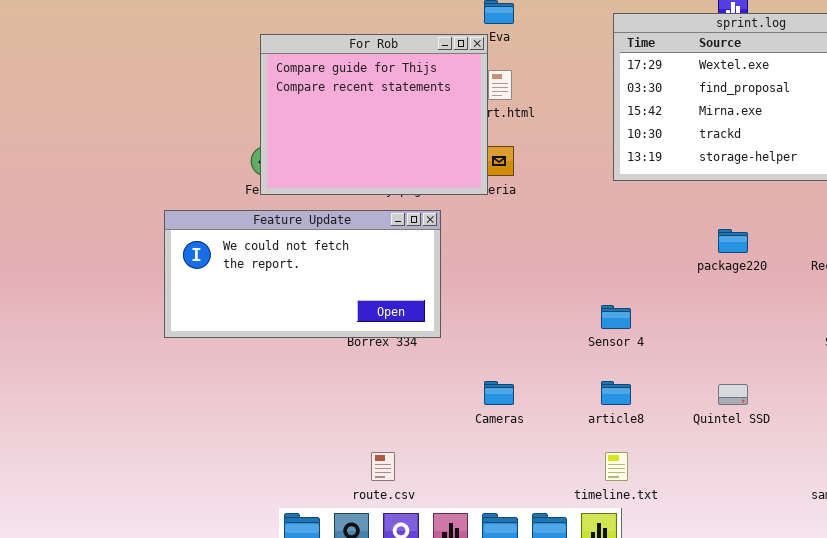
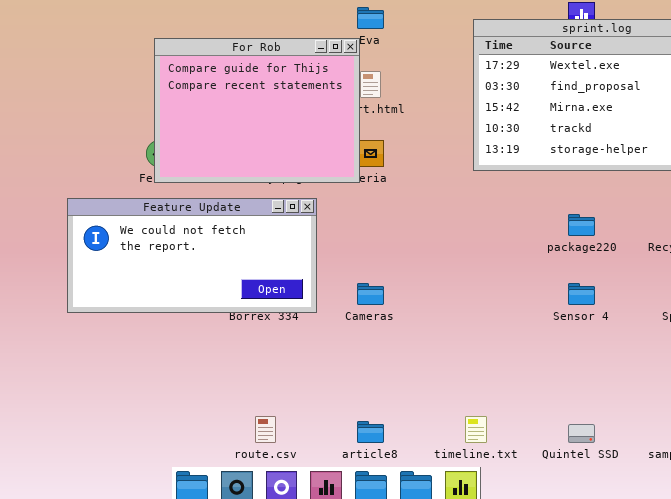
Sensor 4: [601,305,631,329] -> [568,283,595,305], moved
Cameras: [484,381,514,405] -> [357,283,384,305], moved
article8: [601,381,631,405] -> [357,421,384,443], moved
Quintel SSD: [718,384,748,405] -> [568,424,595,443], moved

